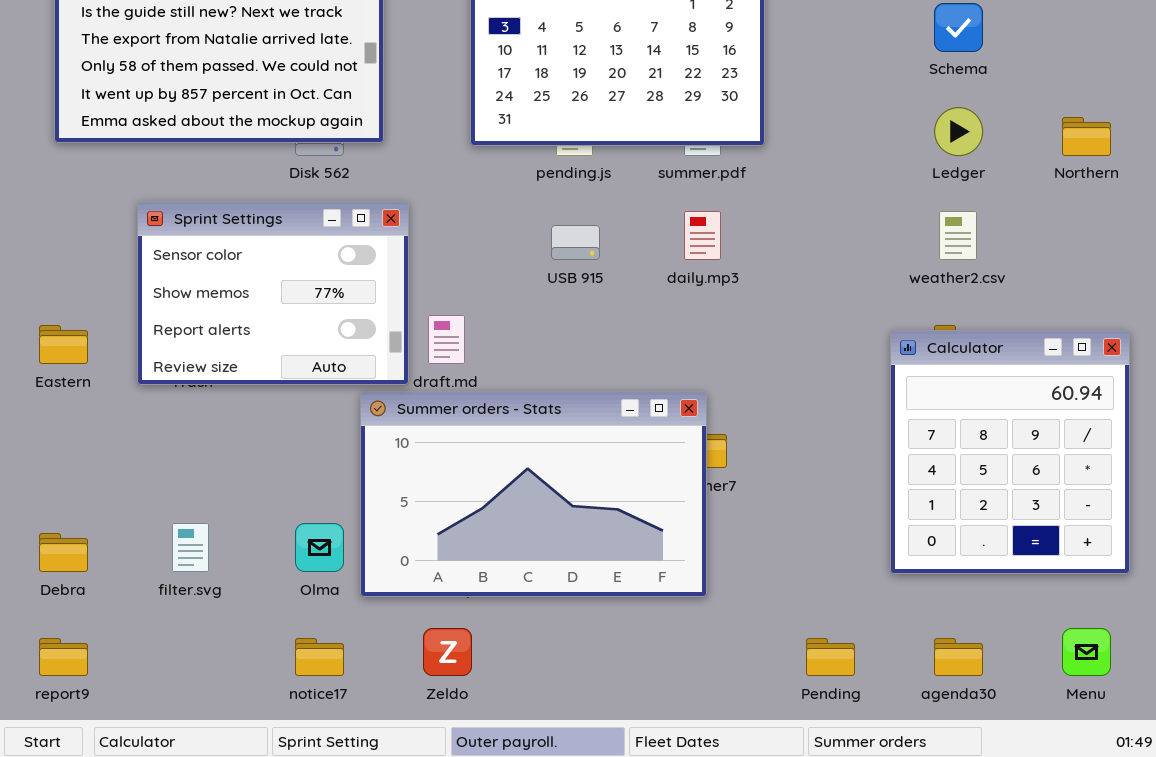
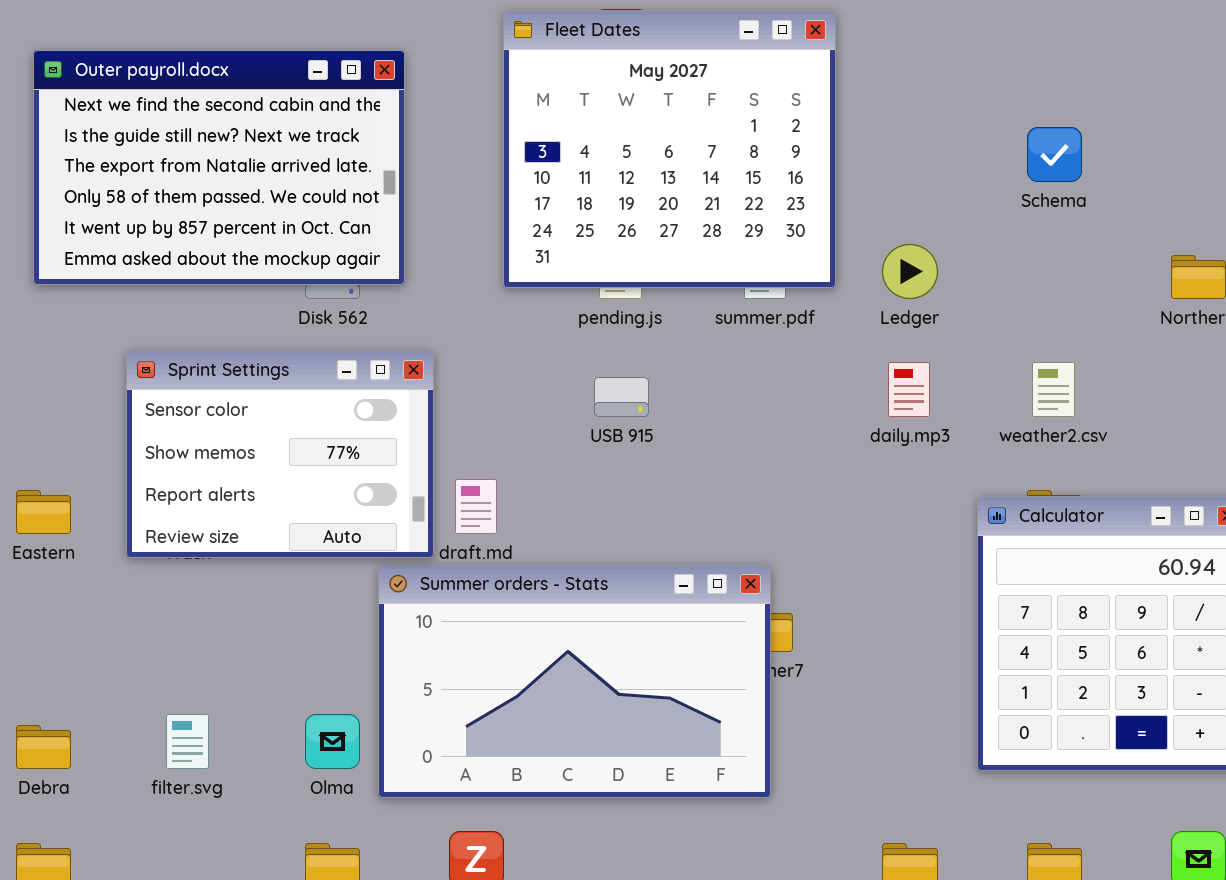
Ledger: [934,107,983,156] -> [882,244,938,299], moved
daily.mp3: [684,211,721,260] -> [888,362,930,417], moved

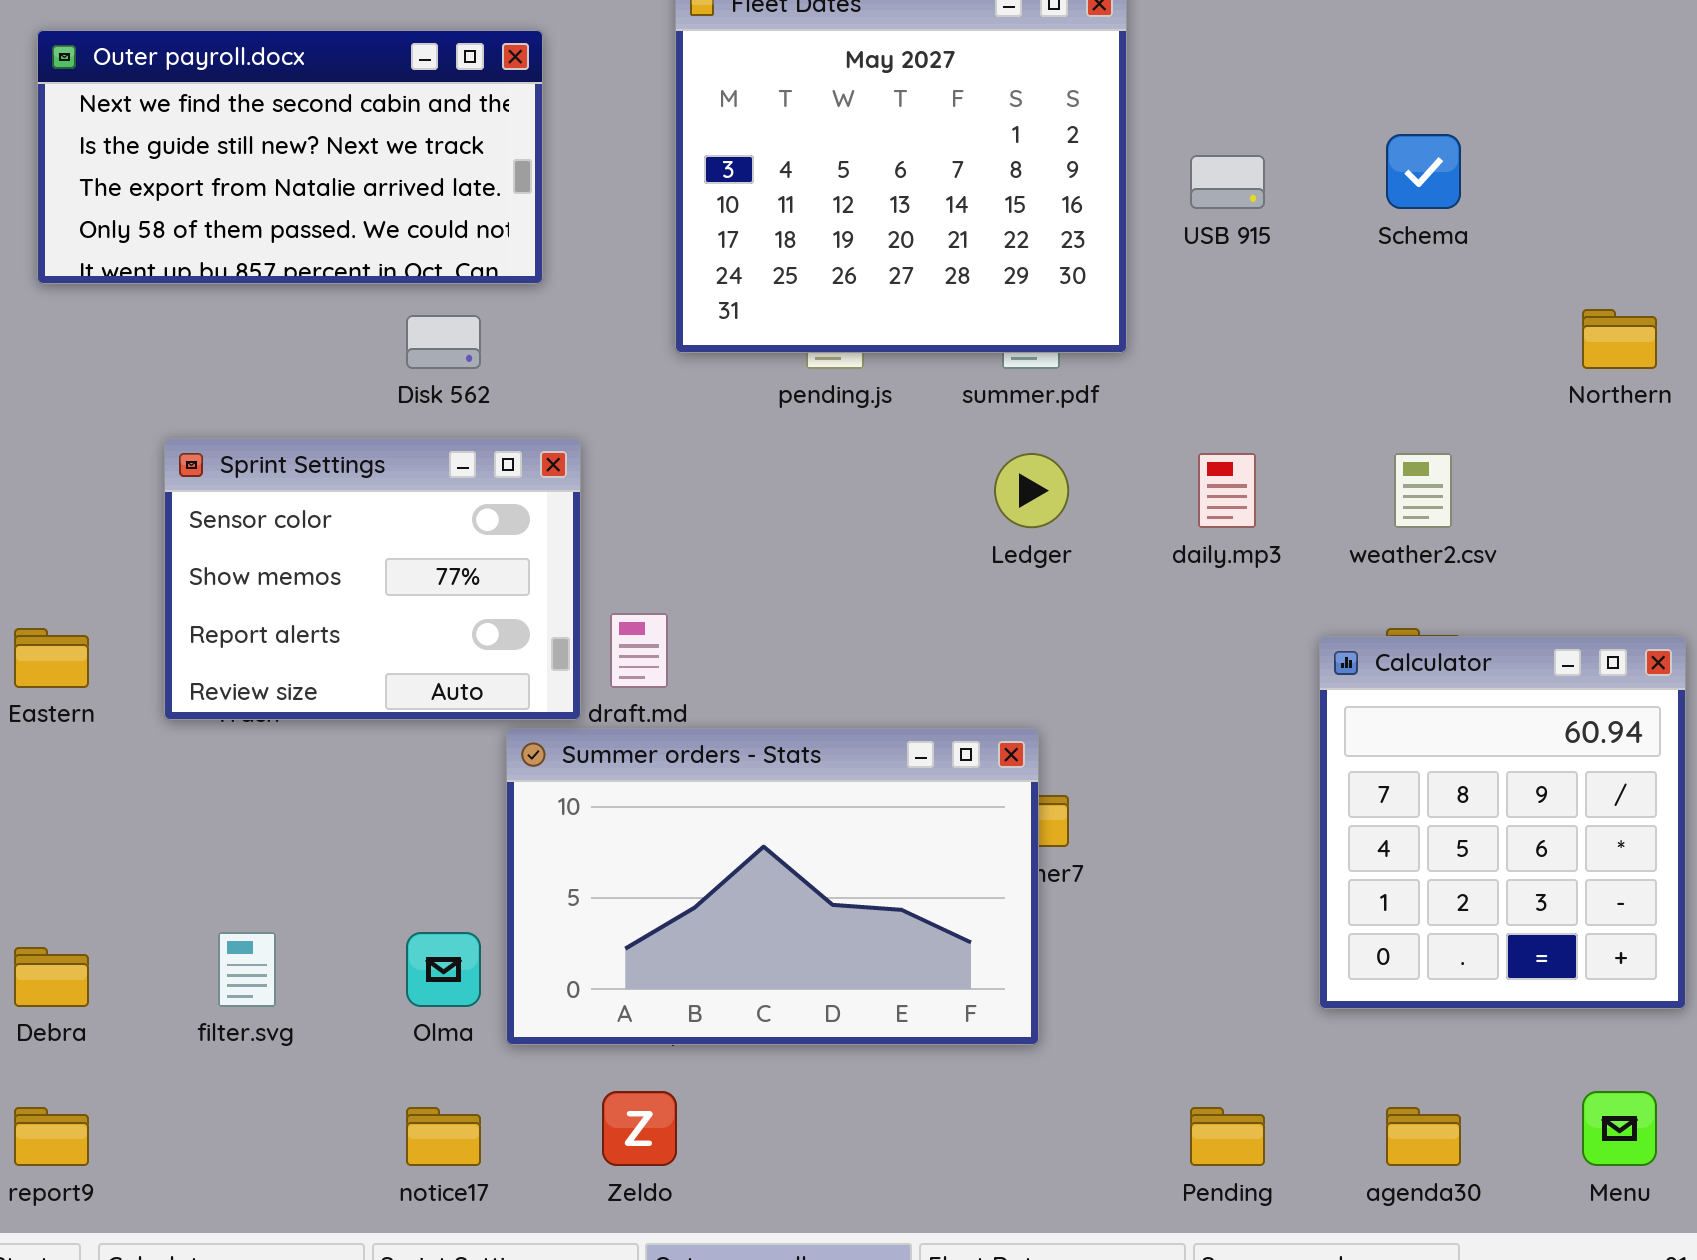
Outer payroll.docx: [33,50,405,285] -> [37,30,543,284], resized
Ledger: [882,244,938,299] -> [994,453,1069,528], moved
USB 915: [594,377,649,417] -> [1190,155,1265,209], moved

